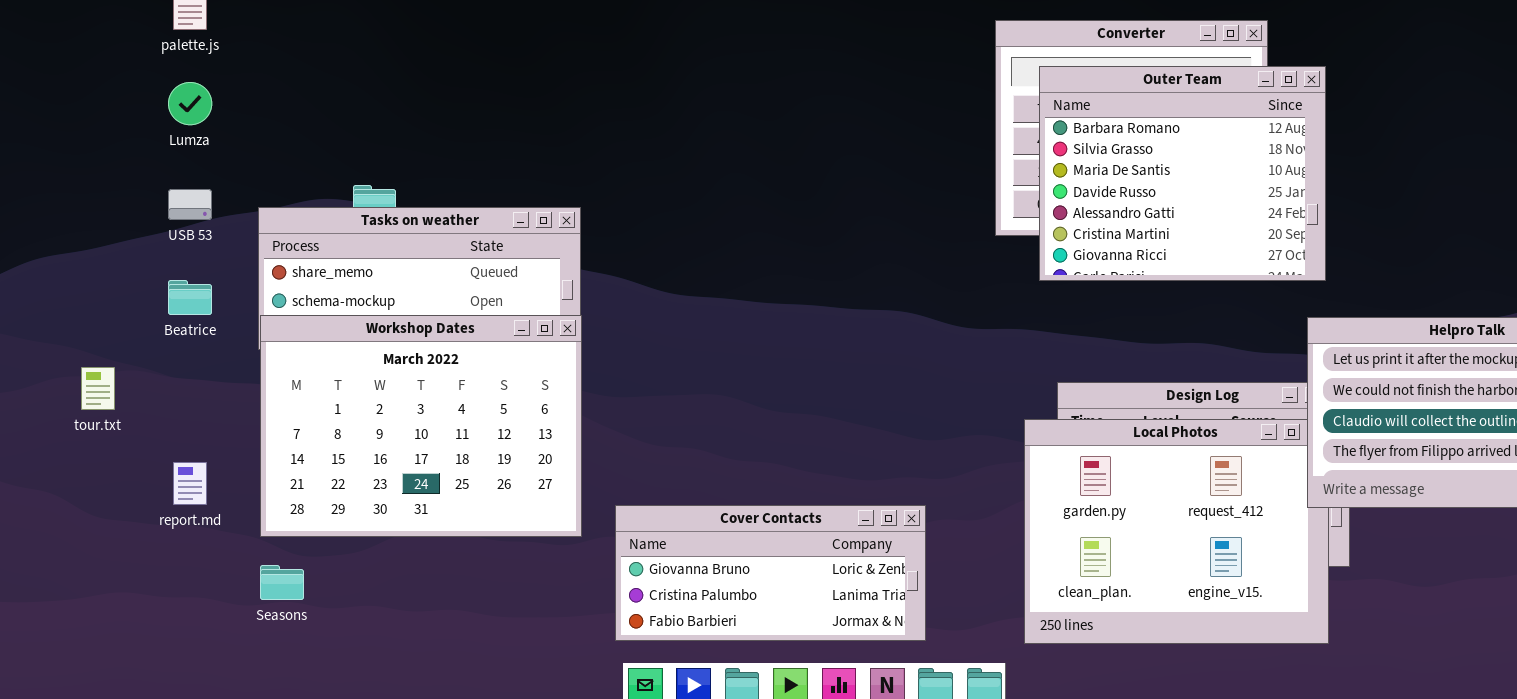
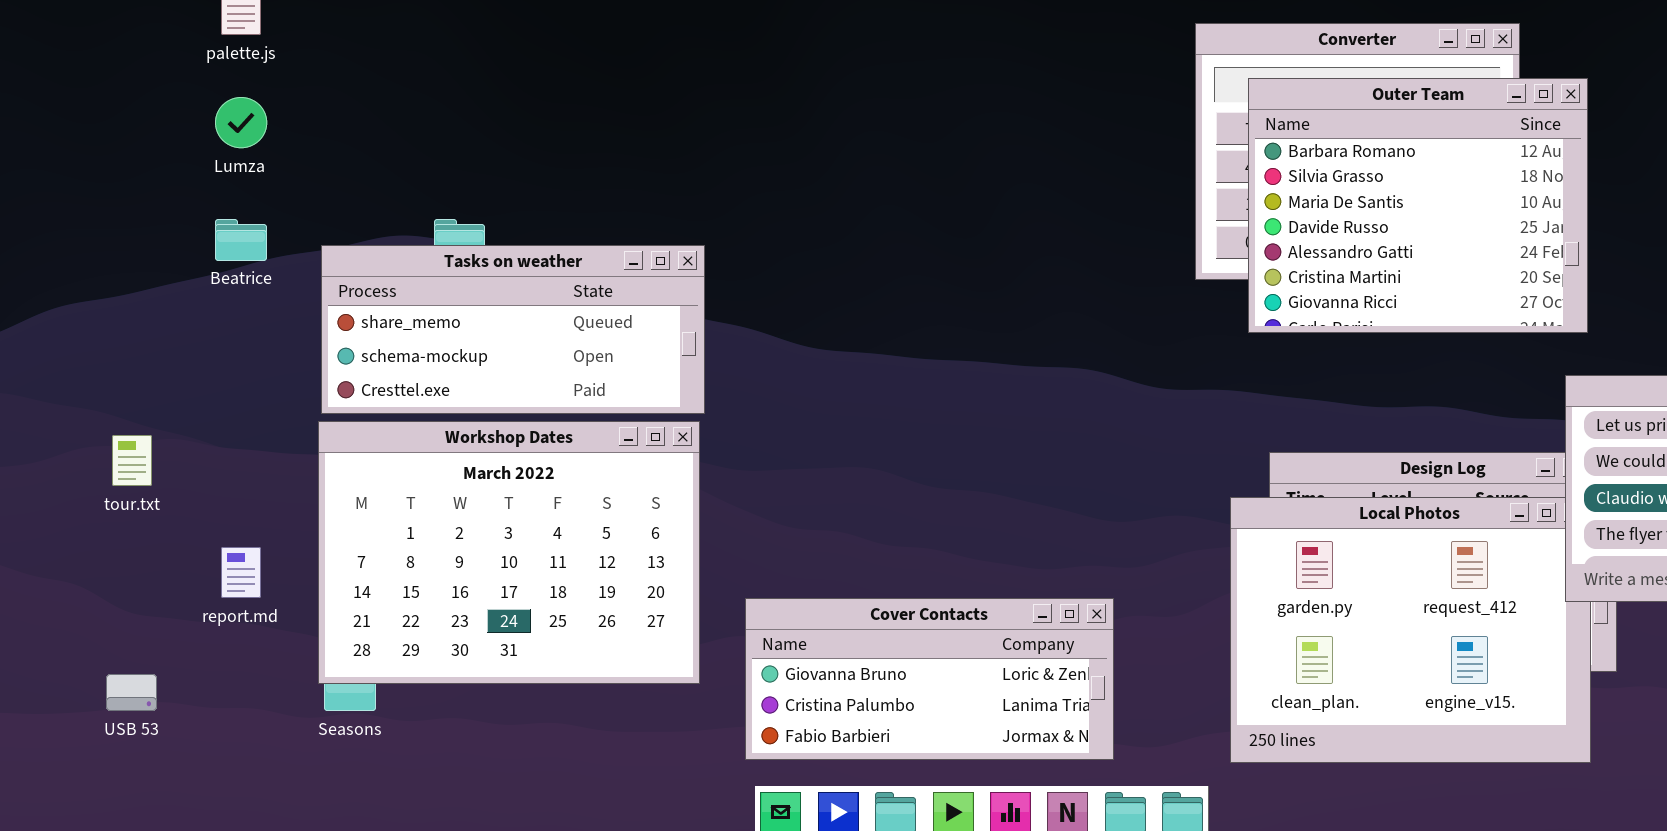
USB 53: [168,189,212,220] -> [106,674,157,711], moved
Beatrice: [168,280,212,315] -> [215,219,267,261], moved
Workshop Dates: [260,315,582,537] -> [318,421,700,684], moved

